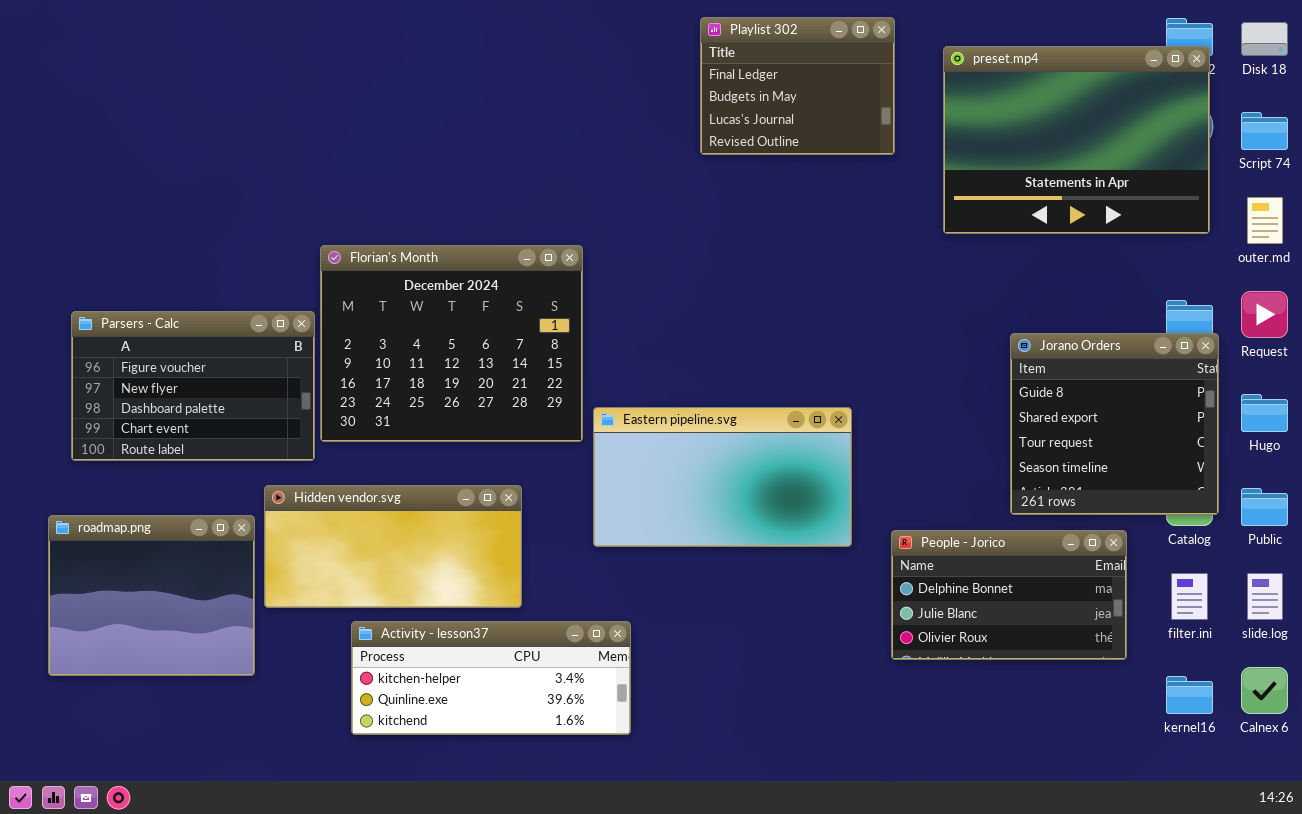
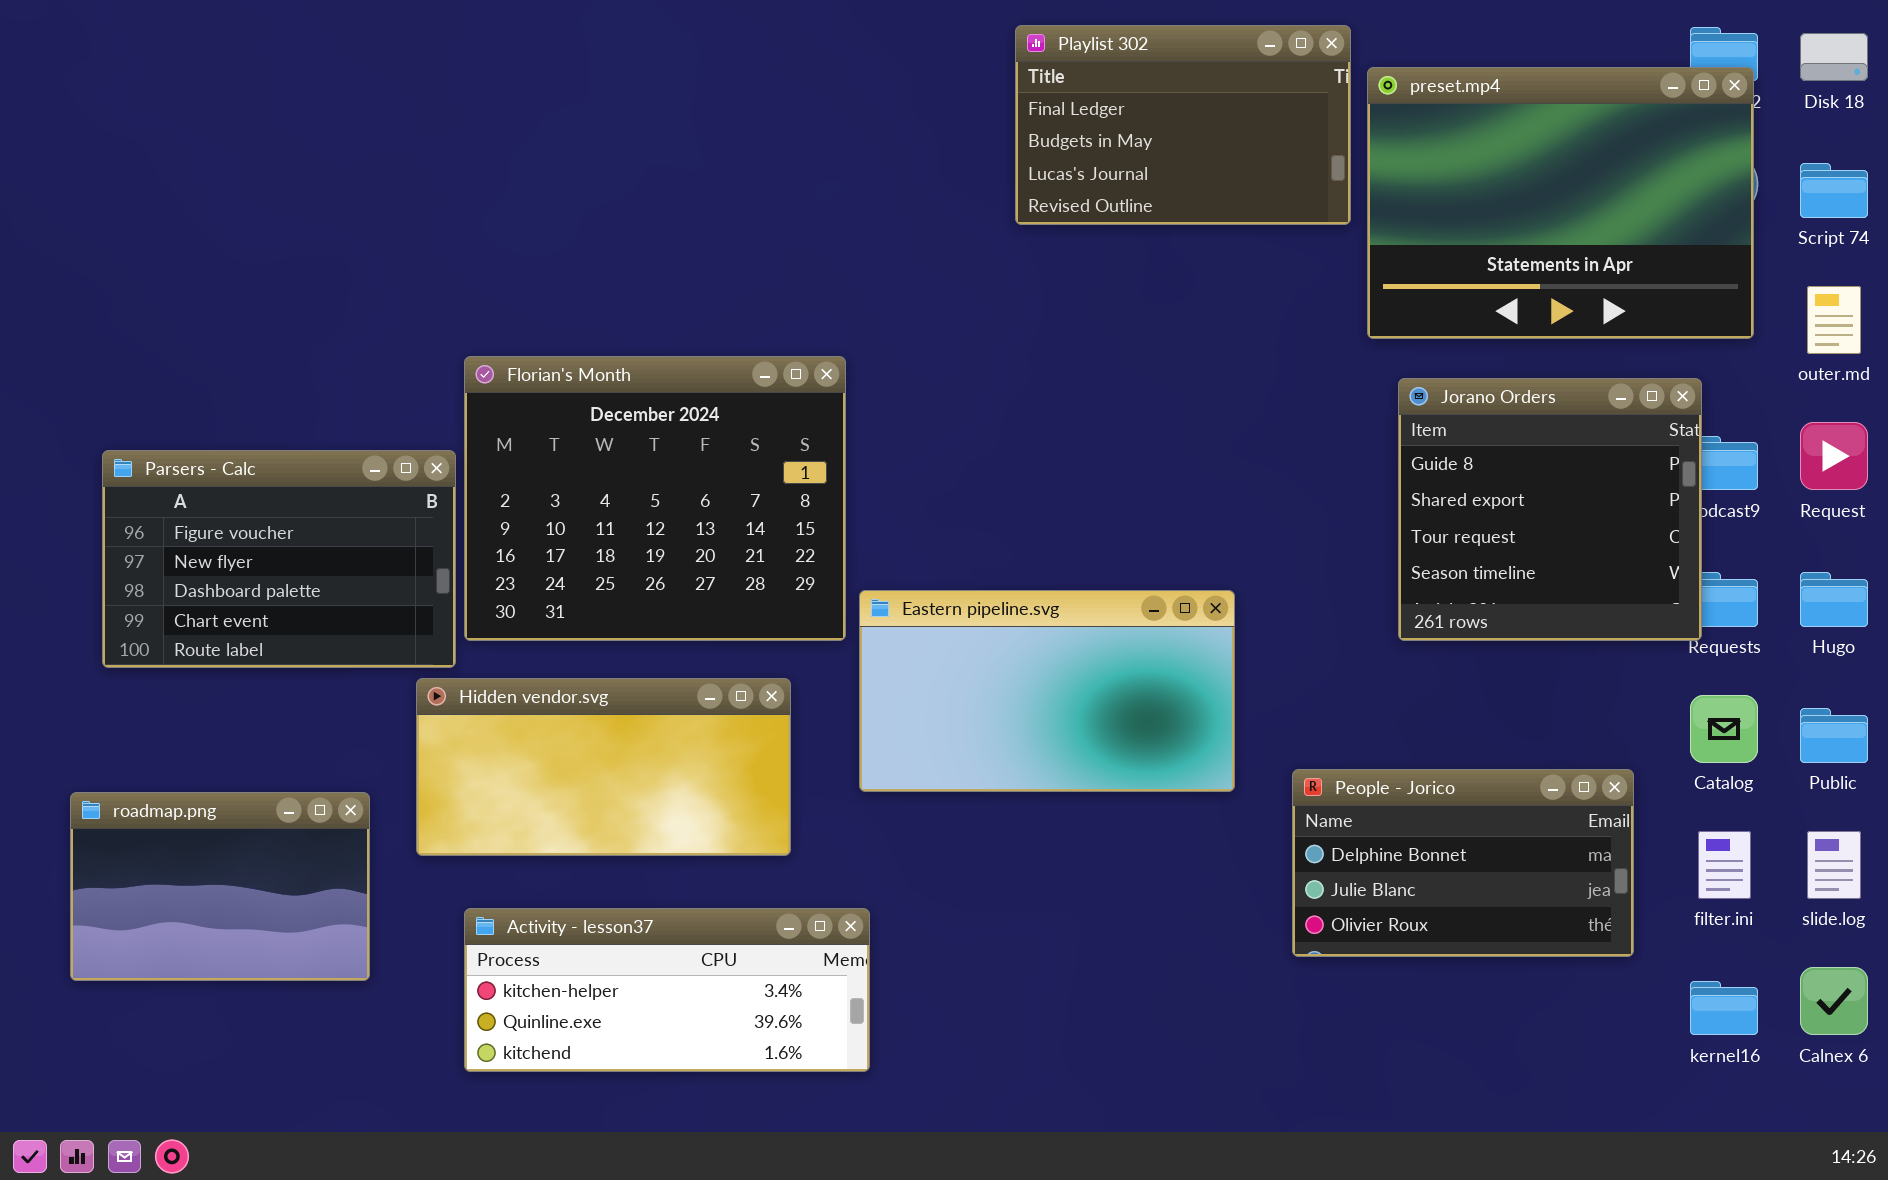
Playlist 302: [700,17,895,155] -> [1015,25,1351,225], resized
Jorano Orders: [1010,333,1219,515] -> [1398,378,1702,641], moved
Hidden vendor.svg: [264,485,522,608] -> [416,678,791,856], moved
roadmap.png: [48,515,255,676] -> [70,792,370,981], resized
Activity - lesson37: [351,621,631,735] -> [464,908,870,1072], moved

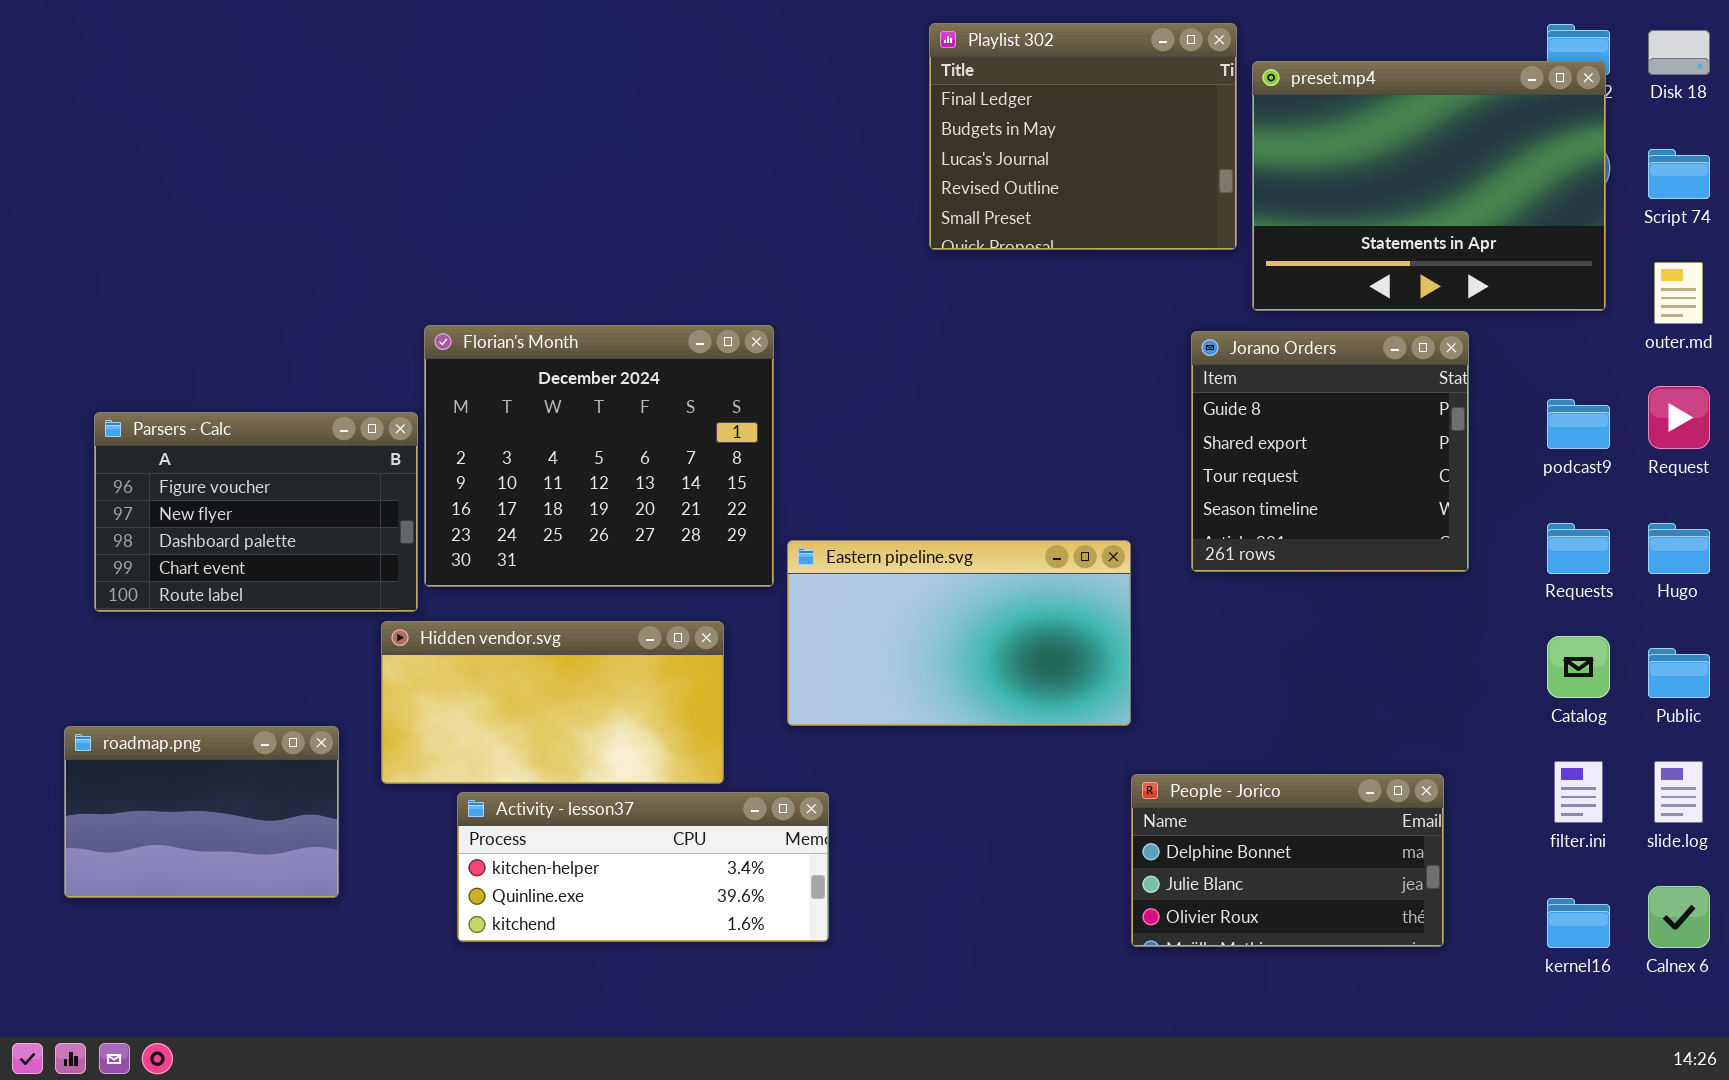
Playlist 302: [1015,25,1351,225] -> [929,23,1237,250], resized
Jorano Orders: [1398,378,1702,641] -> [1191,331,1469,572], moved
People - Jorico: [1292,769,1634,957] -> [1131,774,1444,947], moved
Activity - lesson37: [464,908,870,1072] -> [457,792,829,942], moved

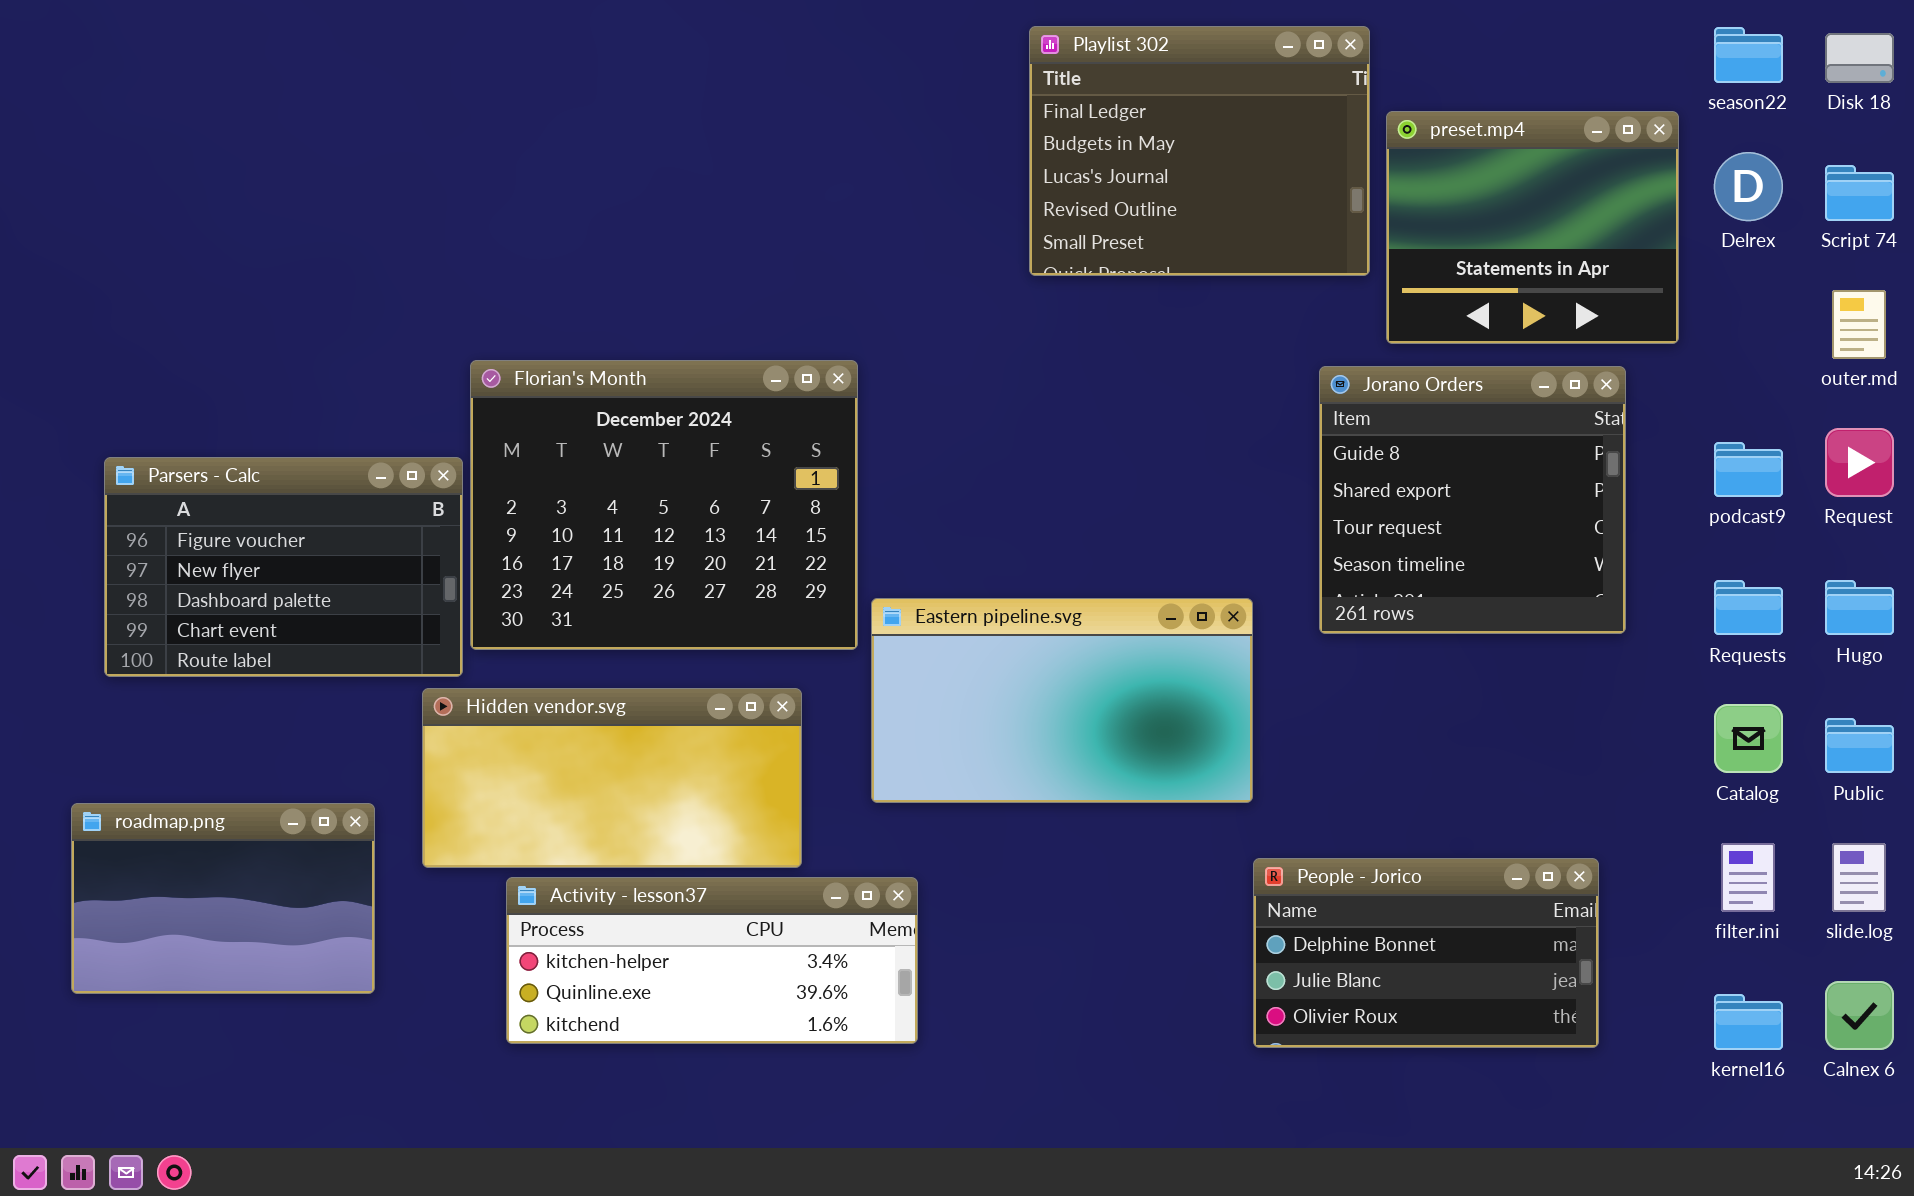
preset.mp4: [1252,61,1606,311] -> [1386,111,1679,344], resized

